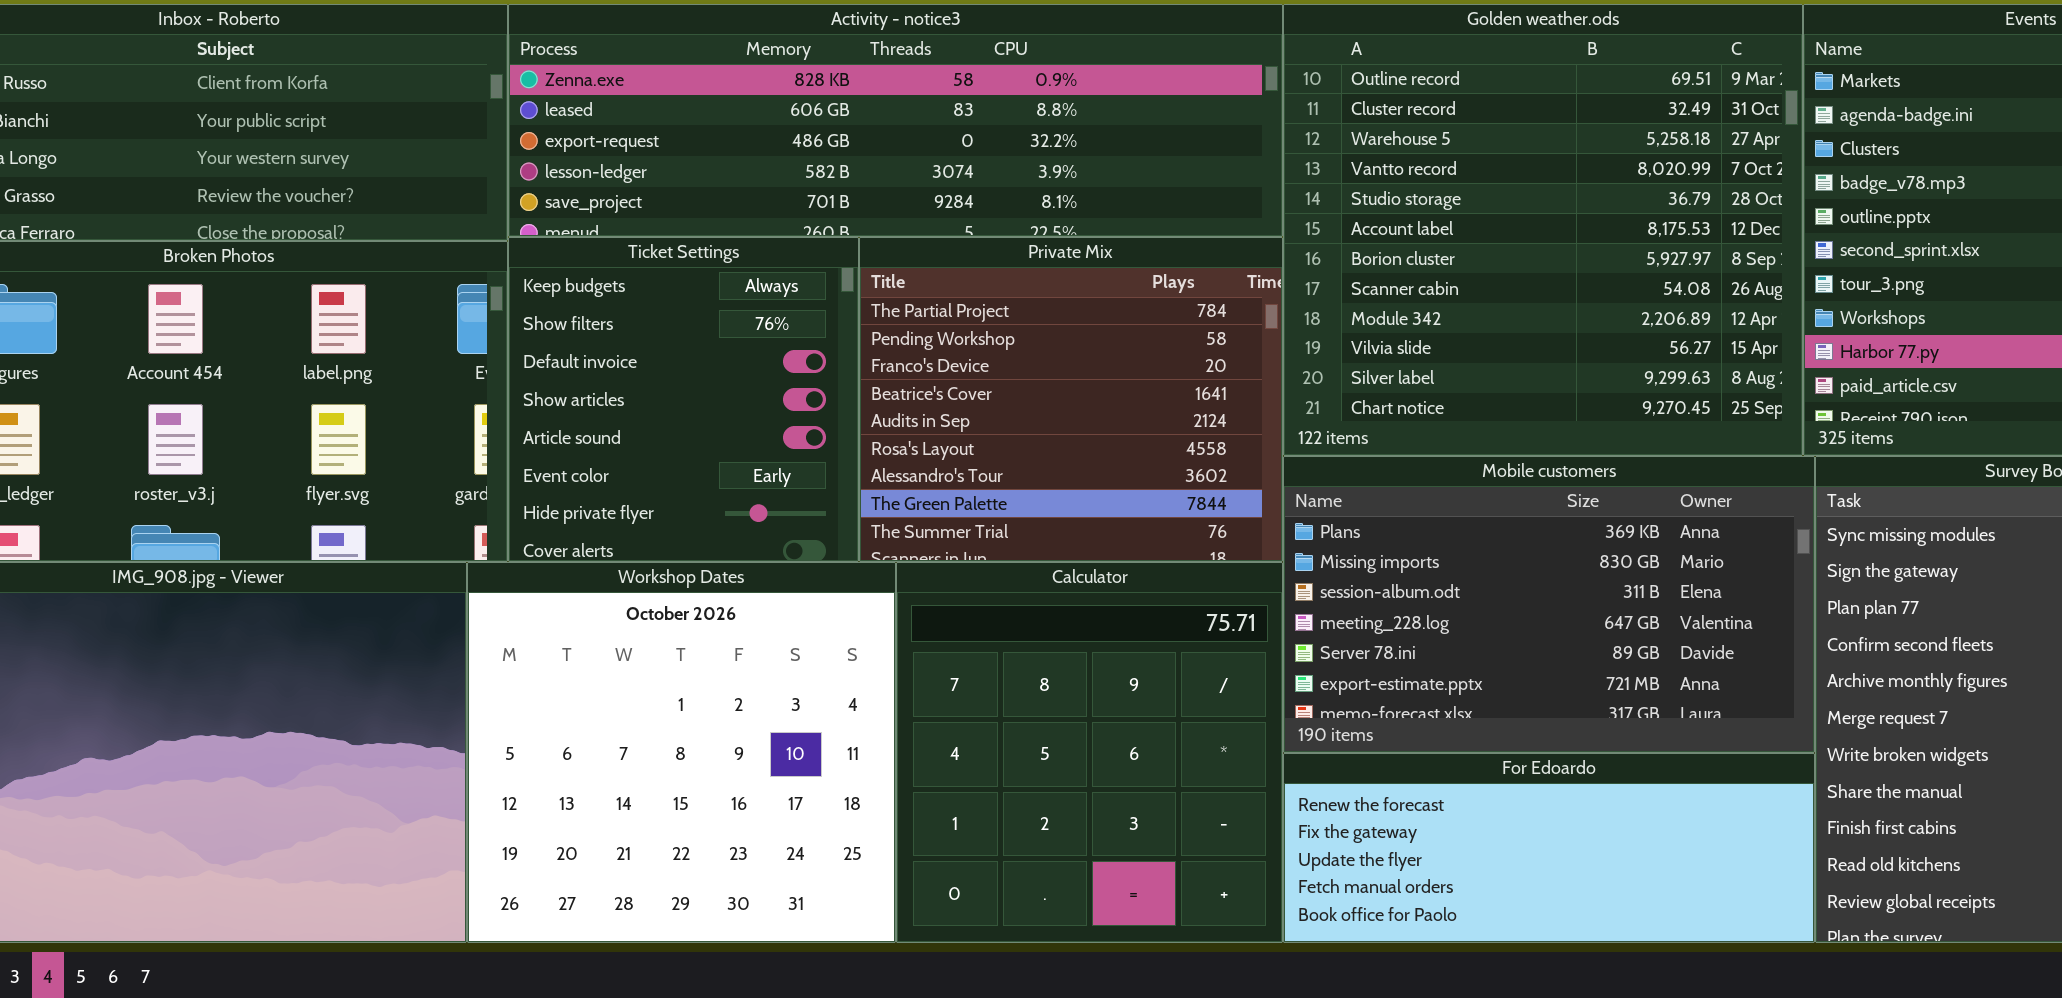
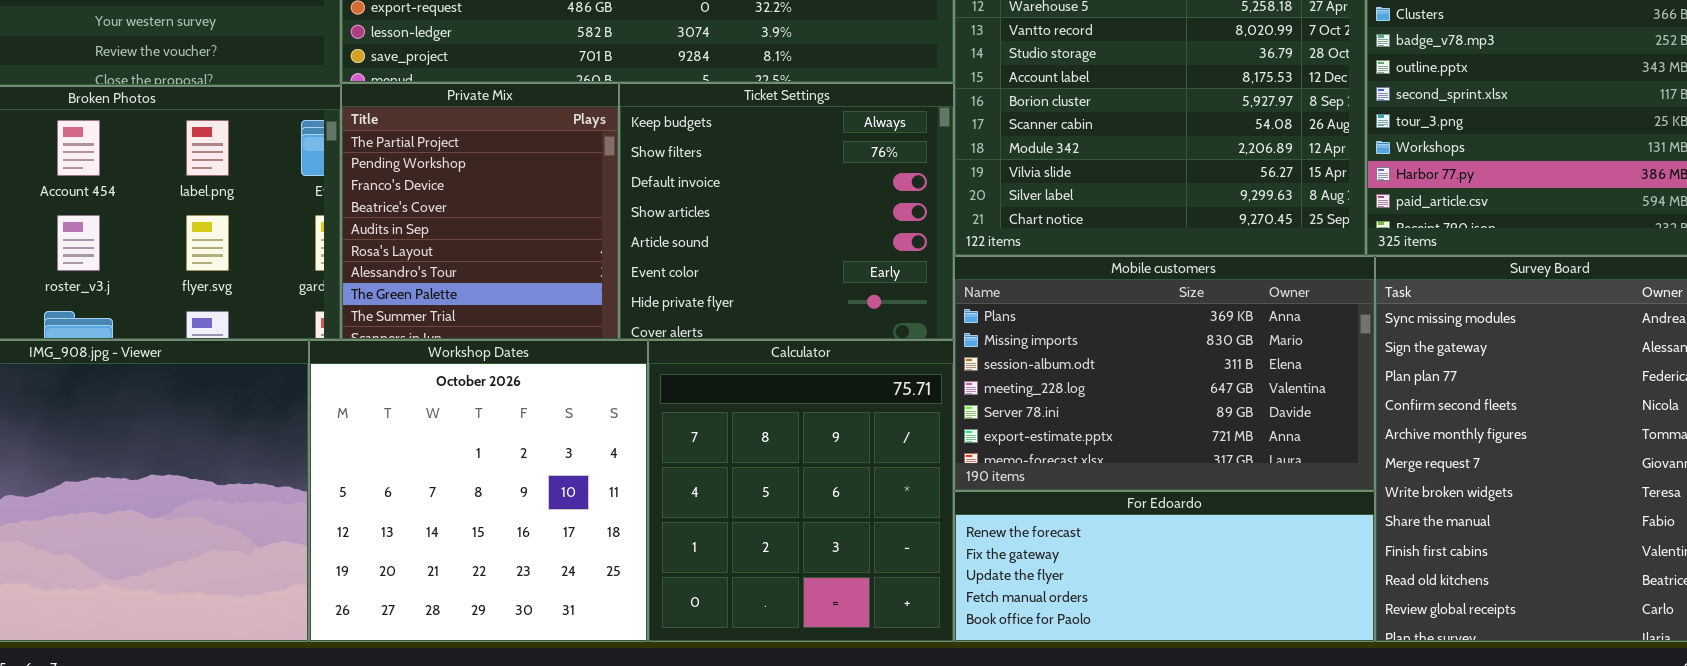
Ticket Settings: [508,237,859,562] -> [619,83,954,340], moved, resized
Private Mix: [859,237,1283,562] -> [341,83,619,340], moved, resized

